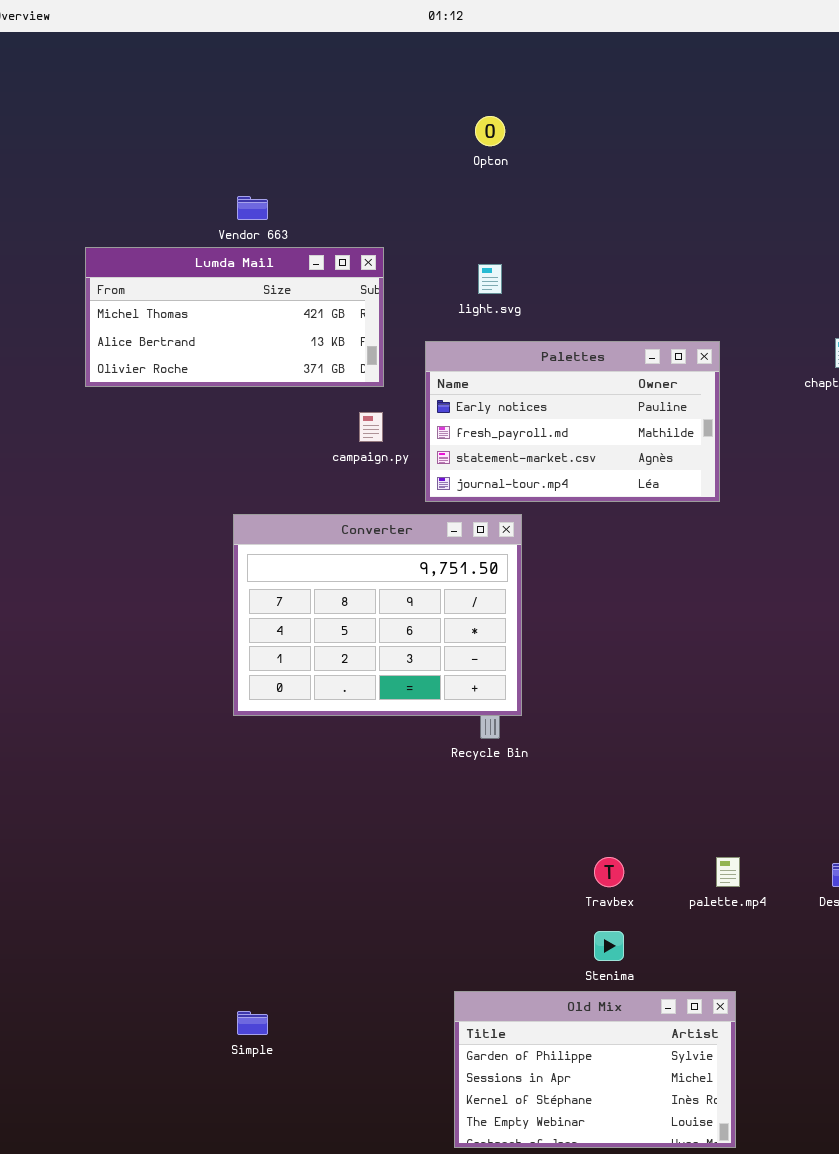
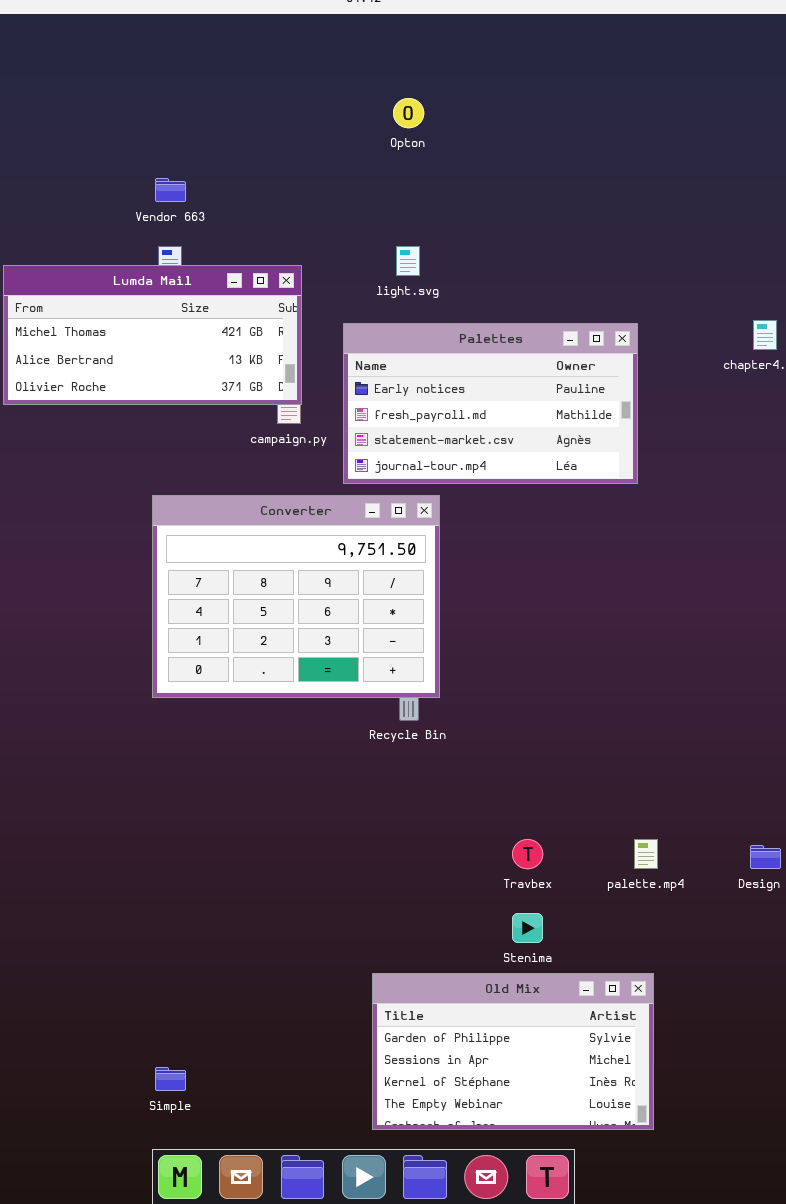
Lumda Mail: [85,247,384,387] -> [3,265,302,405], moved
Simple: [237,1011,268,1035] -> [155,1067,186,1091], moved

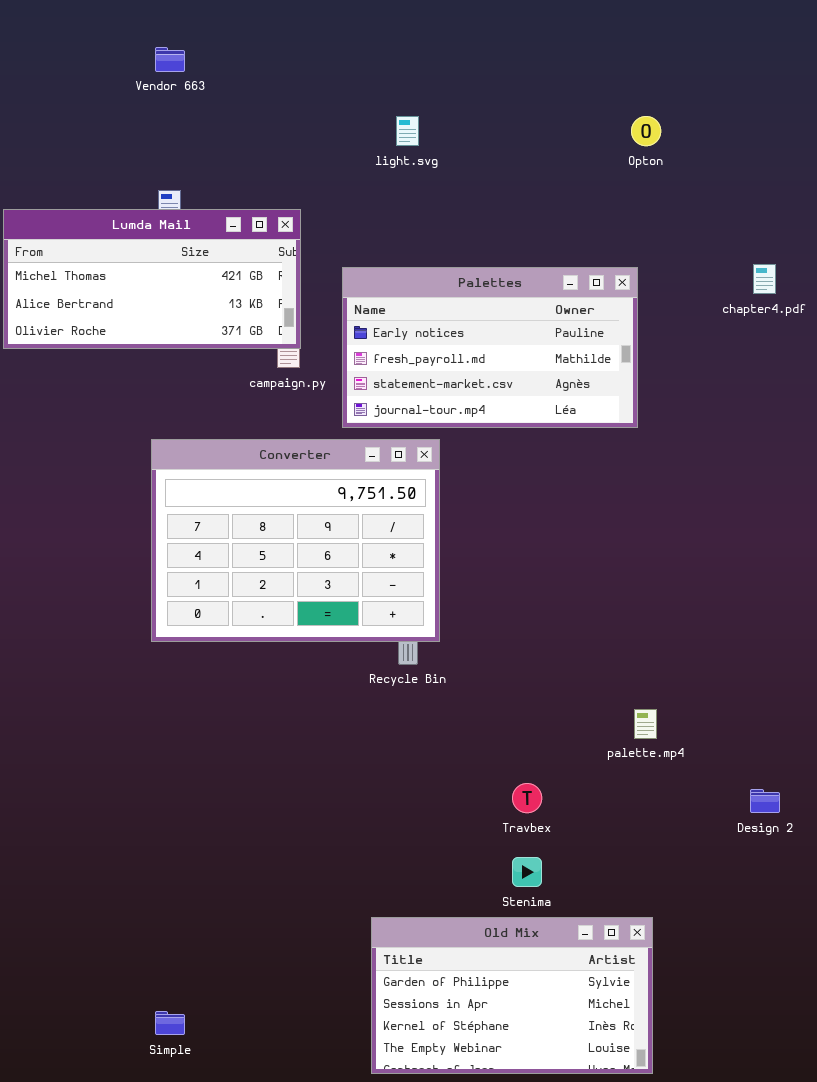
Opton: [393,98,424,128] -> [631,116,661,146], moved
Vendor 663: [155,178,186,202] -> [155,47,185,72], moved
light.svg: [396,246,420,276] -> [396,116,419,146], moved
palette.mp4: [634,839,658,869] -> [634,709,657,739], moved

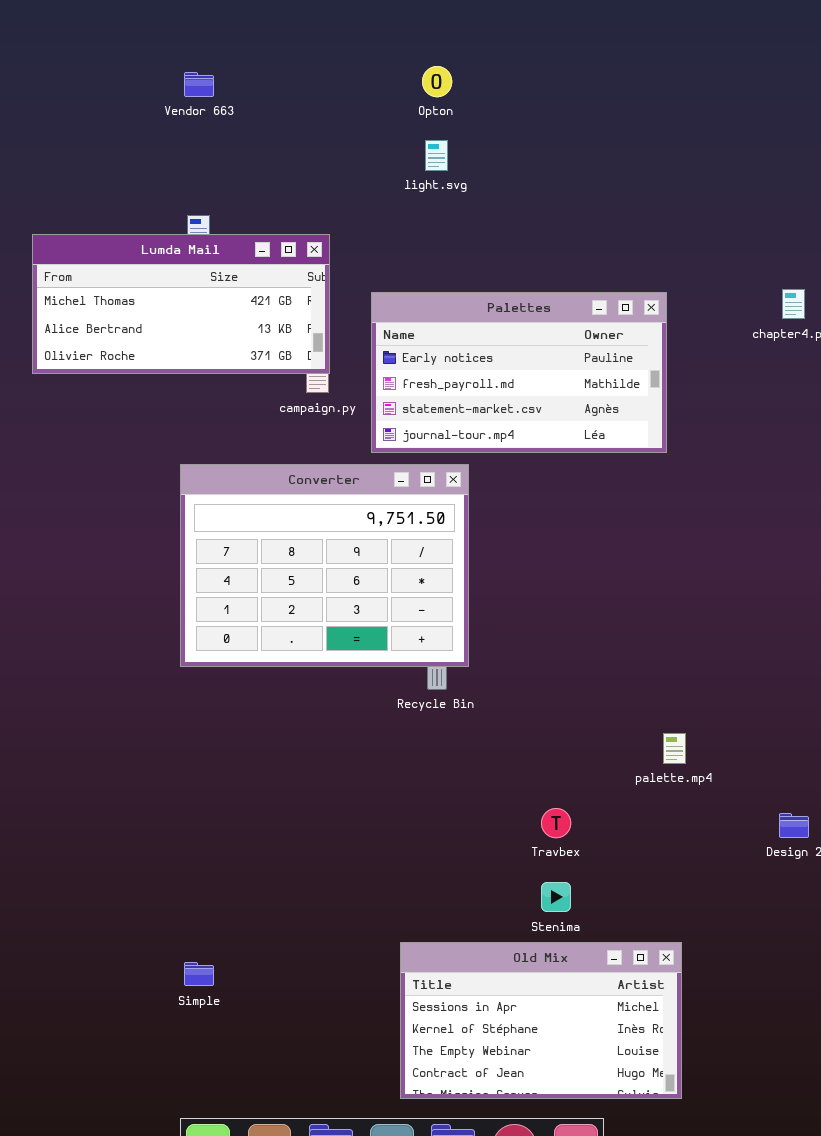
Opton: [631,116,661,146] -> [422,66,452,97], moved
Old Mix: [371,917,653,1074] -> [400,942,682,1099], scrolled down 1 row
Simple: [155,1011,185,1035] -> [184,962,214,986], moved

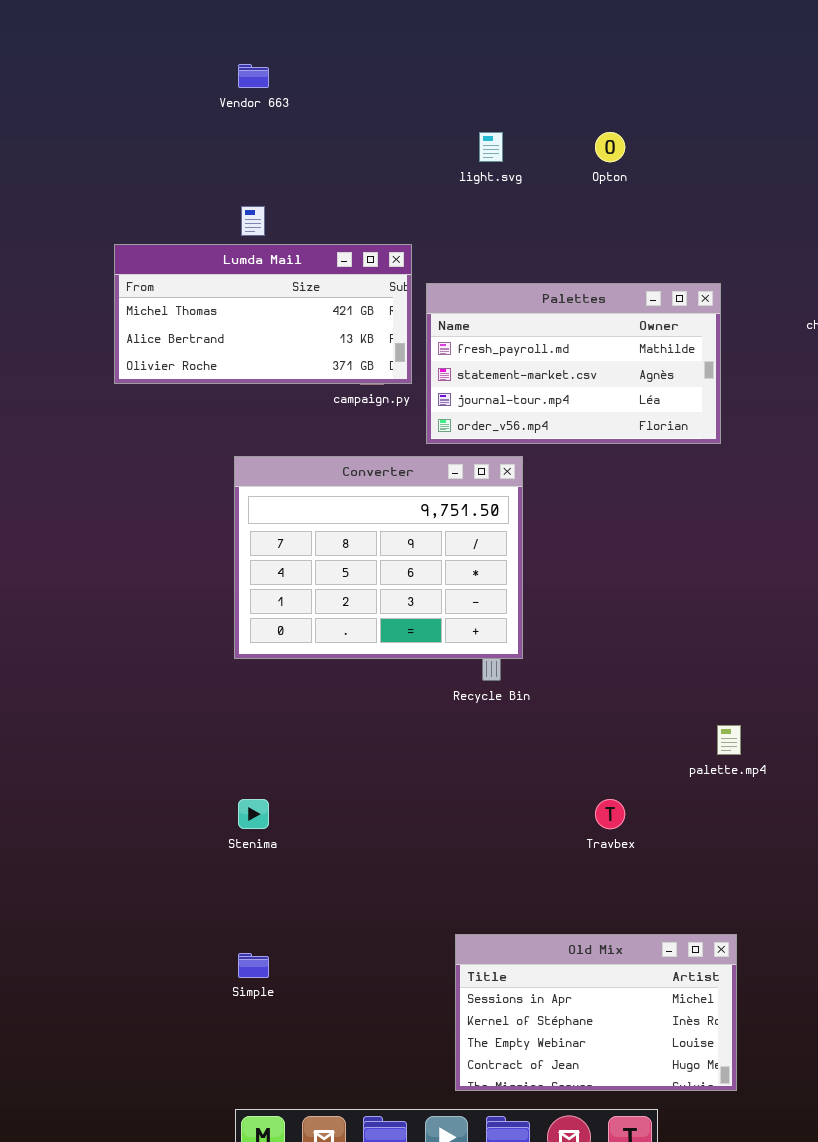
Opton: [422,66,452,97] -> [595,132,625,162], moved
Lumda Mail: [32,234,330,374] -> [114,244,412,384], moved
Palettes: [371,292,667,453] -> [426,283,721,444], scrolled down 1 row
Stenima: [541,882,571,912] -> [238,799,269,829], moved

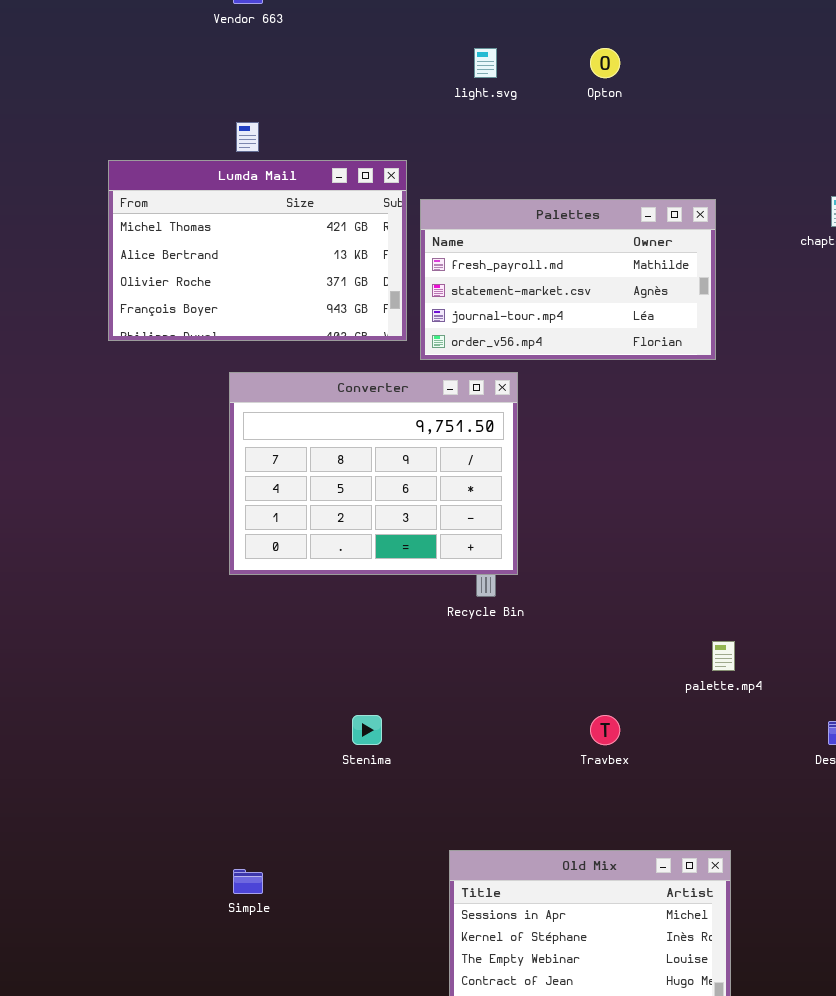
Lumda Mail: [114,244,412,384] -> [108,160,407,341], resized
Stenima: [238,799,269,829] -> [352,715,382,745], moved

